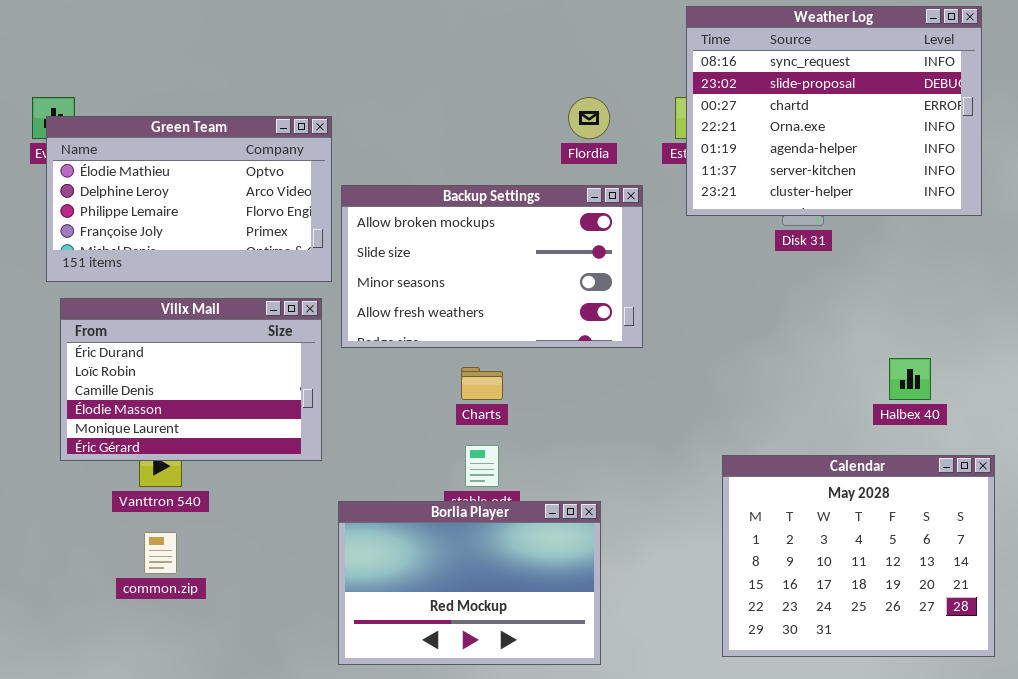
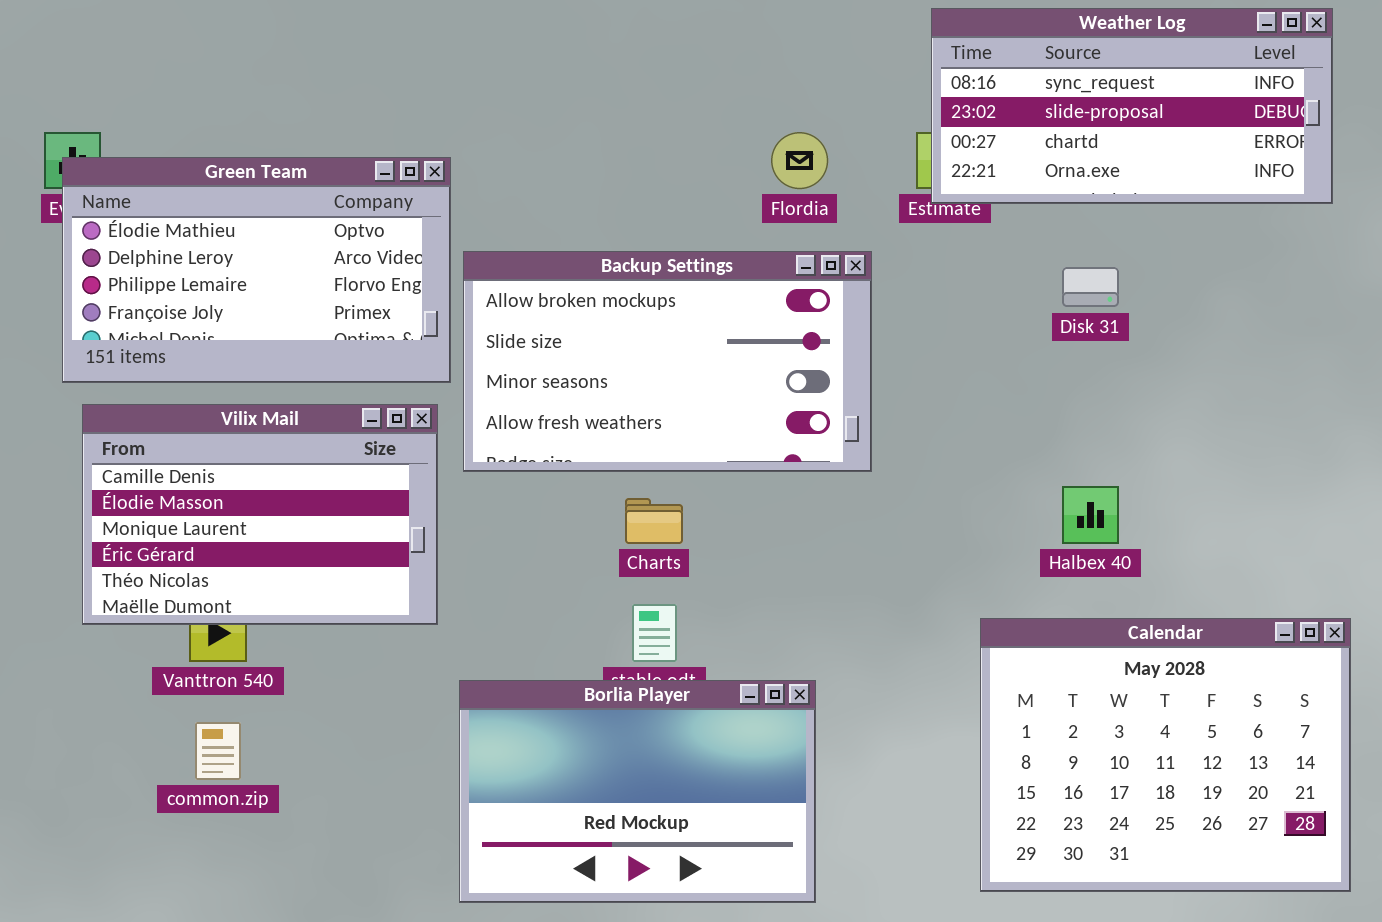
Weather Log: [686,6,982,216] -> [931,8,1333,204], resized
Vilix Mail: [60,298,322,461] -> [82,404,438,625], scrolled down 2 rows
Halbex 40: [889,358,931,400] -> [1062,486,1119,544], moved

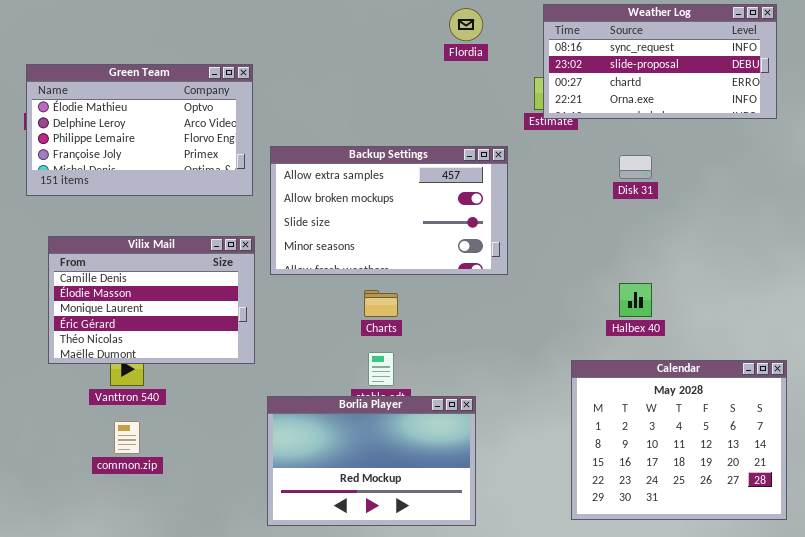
Flordia: [771,132,828,189] -> [449,8,483,41], moved
Green Team: [62,157,451,383] -> [26,64,253,196], moved
Backup Settings: [463,251,872,472] -> [270,146,508,275], scrolled up 1 row

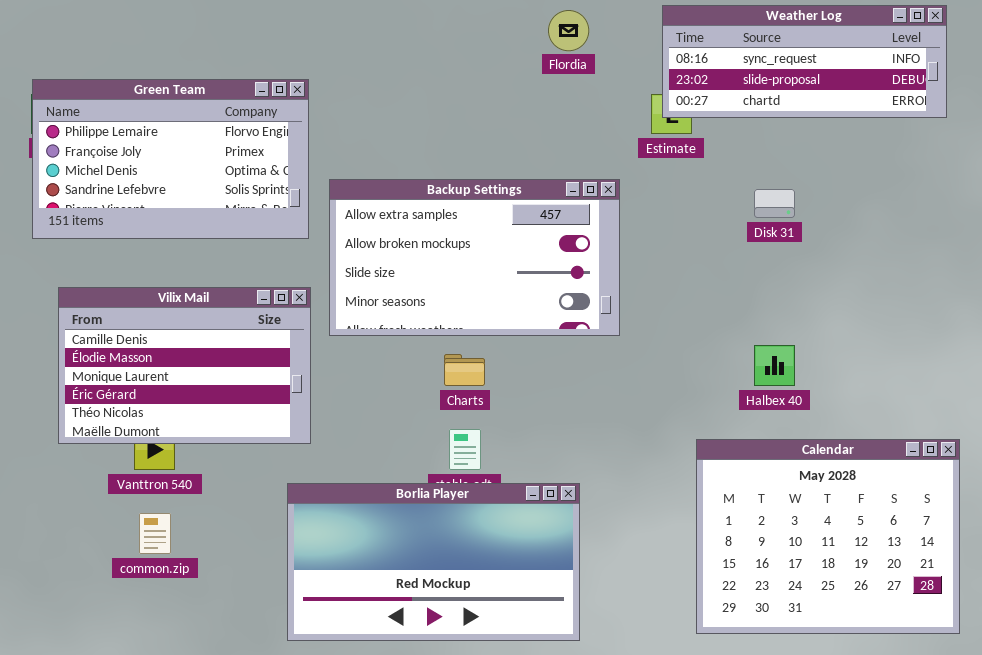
Weather Log: [543,4,777,119] -> [662,5,947,118], resized
Green Team: [26,64,253,196] -> [32,79,309,239], scrolled down 2 rows
Borlia Player: [267,396,476,526] -> [287,483,580,641], resized

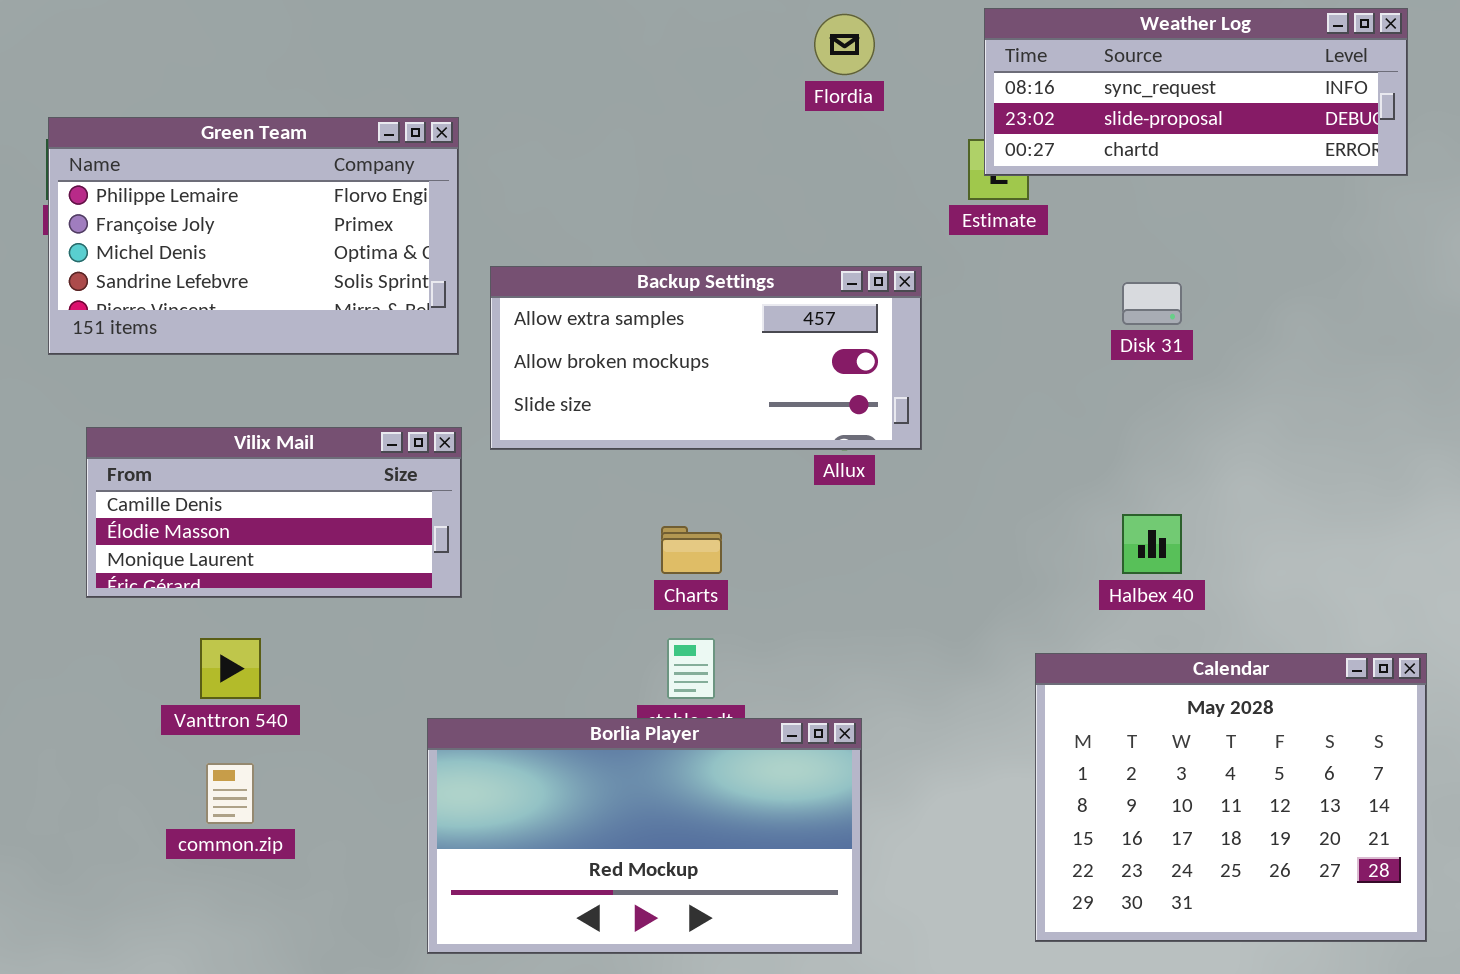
Backup Settings: [329,179,620,336] -> [490,266,922,450], resized
Vilix Mail: [58,287,311,444] -> [86,427,462,598], resized

